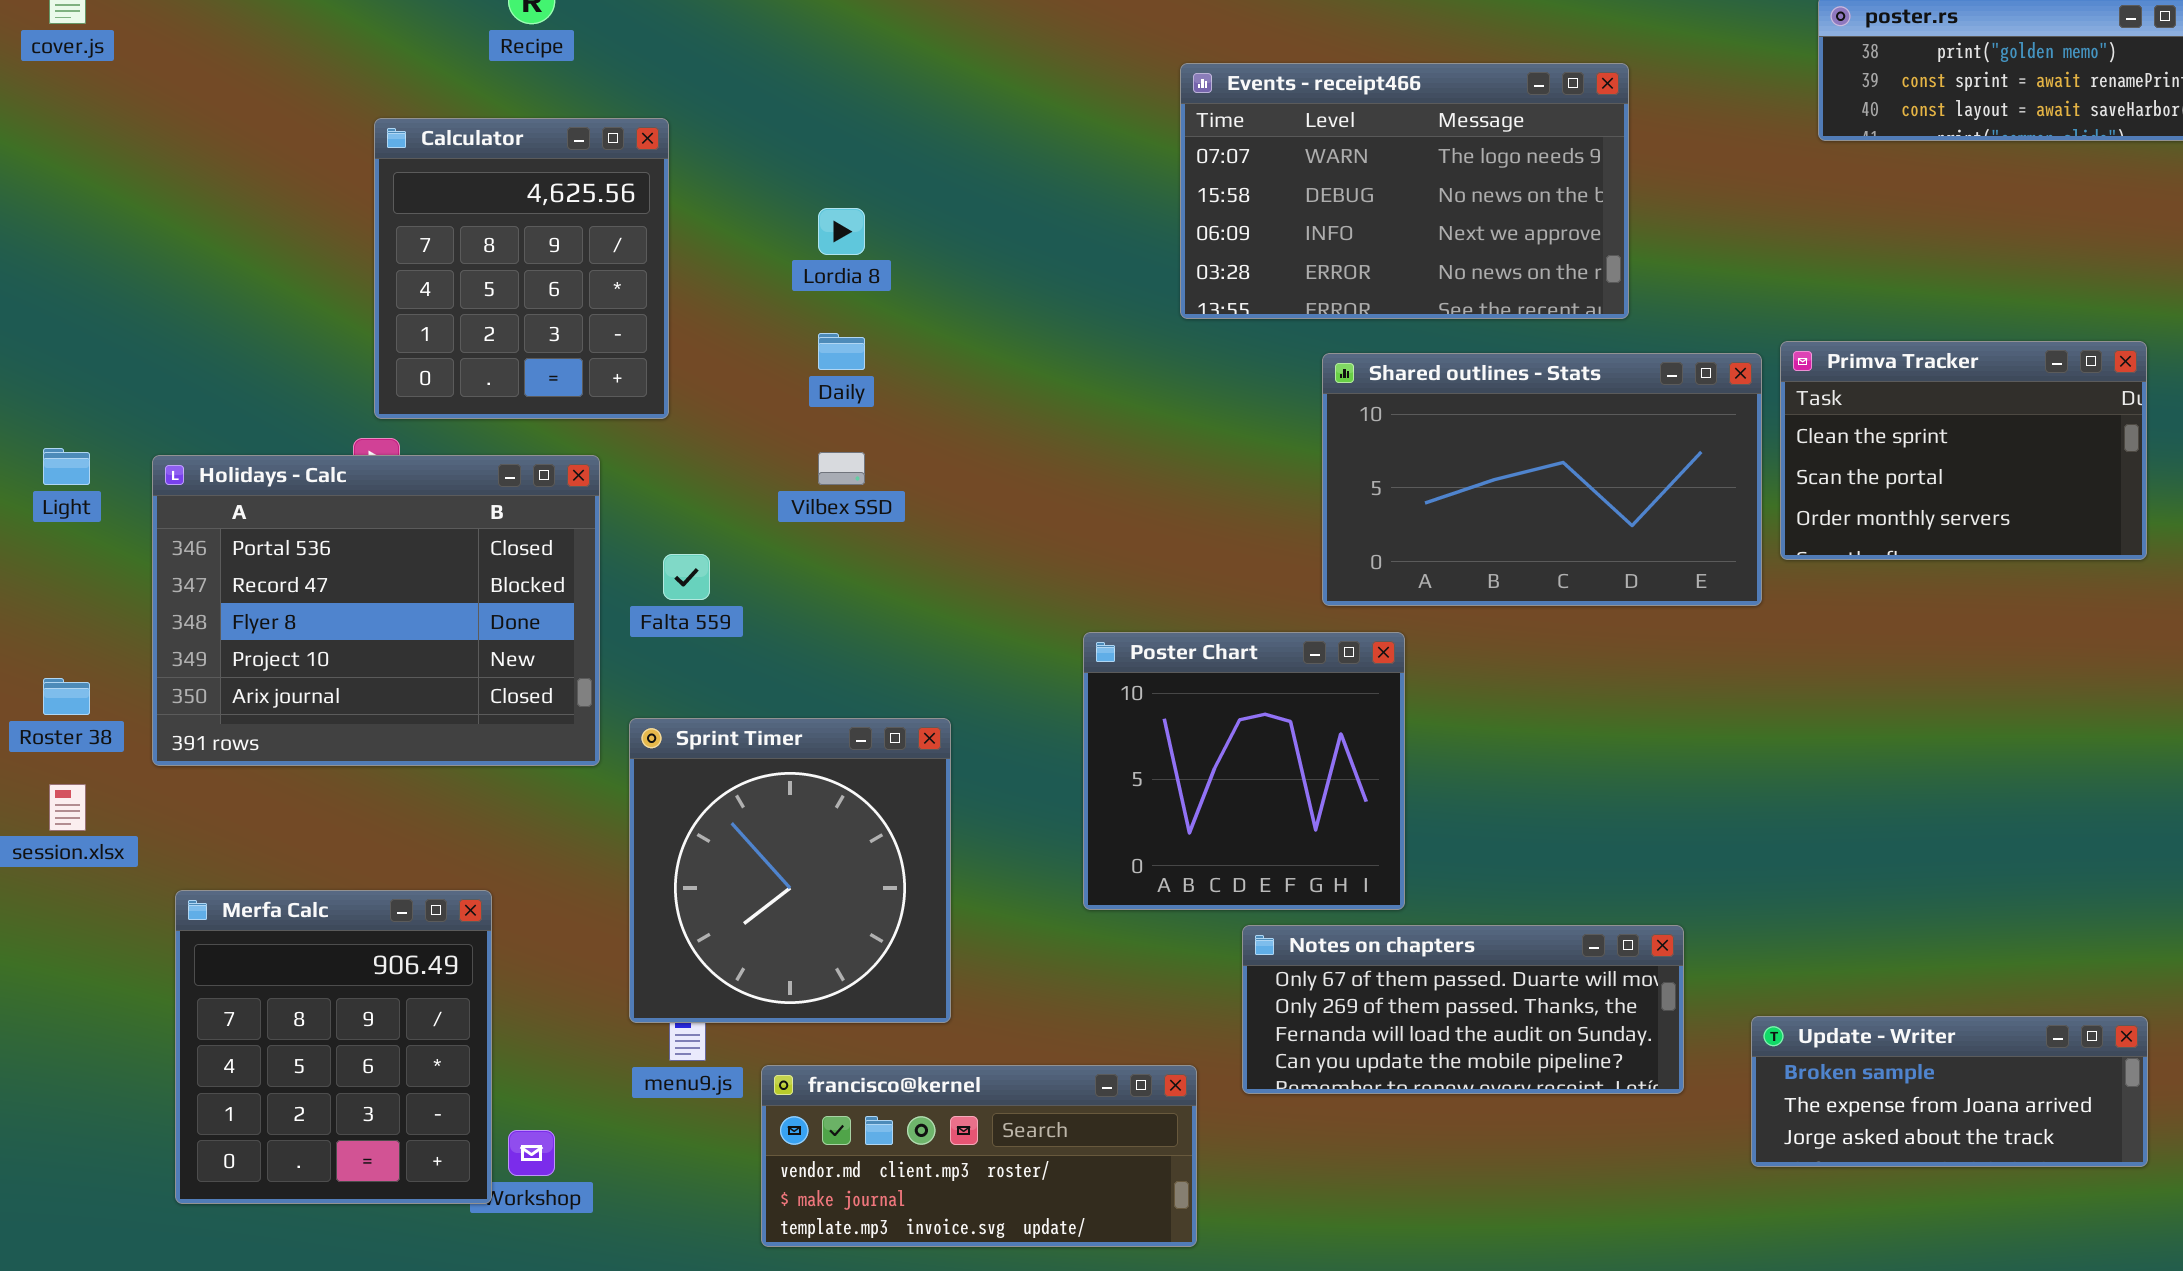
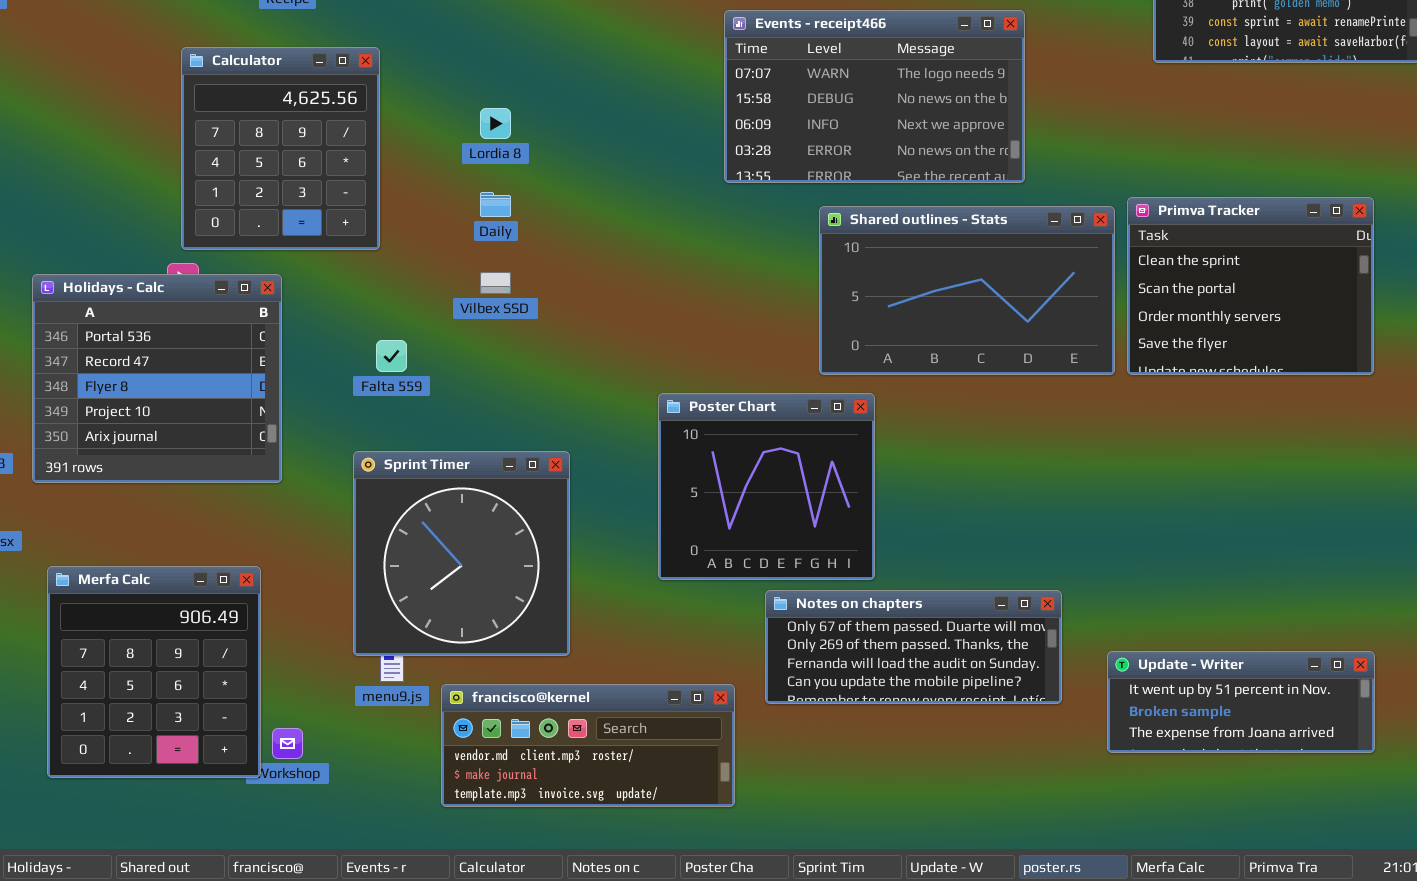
Primva Tracker: [1780,341,2147,560] -> [1127,197,1374,375], resized
Holidays - Calc: [152,455,600,766] -> [32,274,282,483], resized
Update - Writer: [1751,1016,2148,1167] -> [1107,651,1375,753], scrolled up 1 row

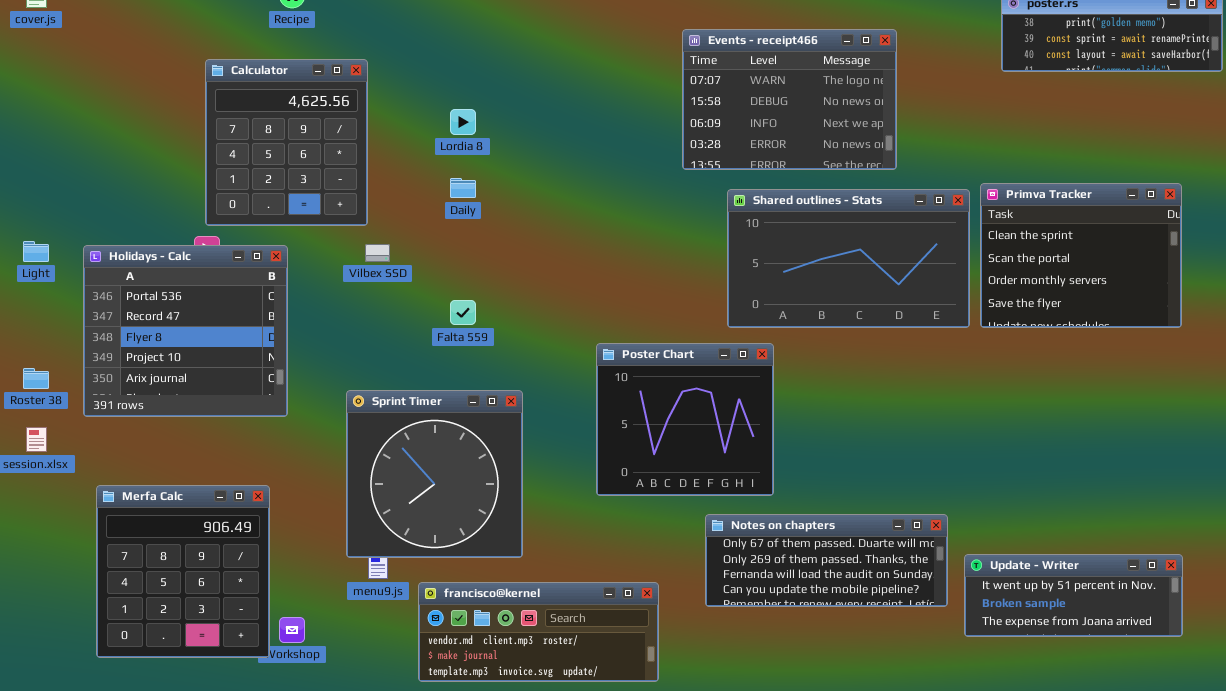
Events - receipt466: [724,10,1025,183] -> [682,29,897,170], resized
Vilbex SSD: [480,272,511,294] -> [365,244,390,262], moved
Falta 559: [376,340,407,372] -> [450,300,476,325], moved
Notes on chapters: [765,590,1062,704] -> [705,514,948,607], moved

